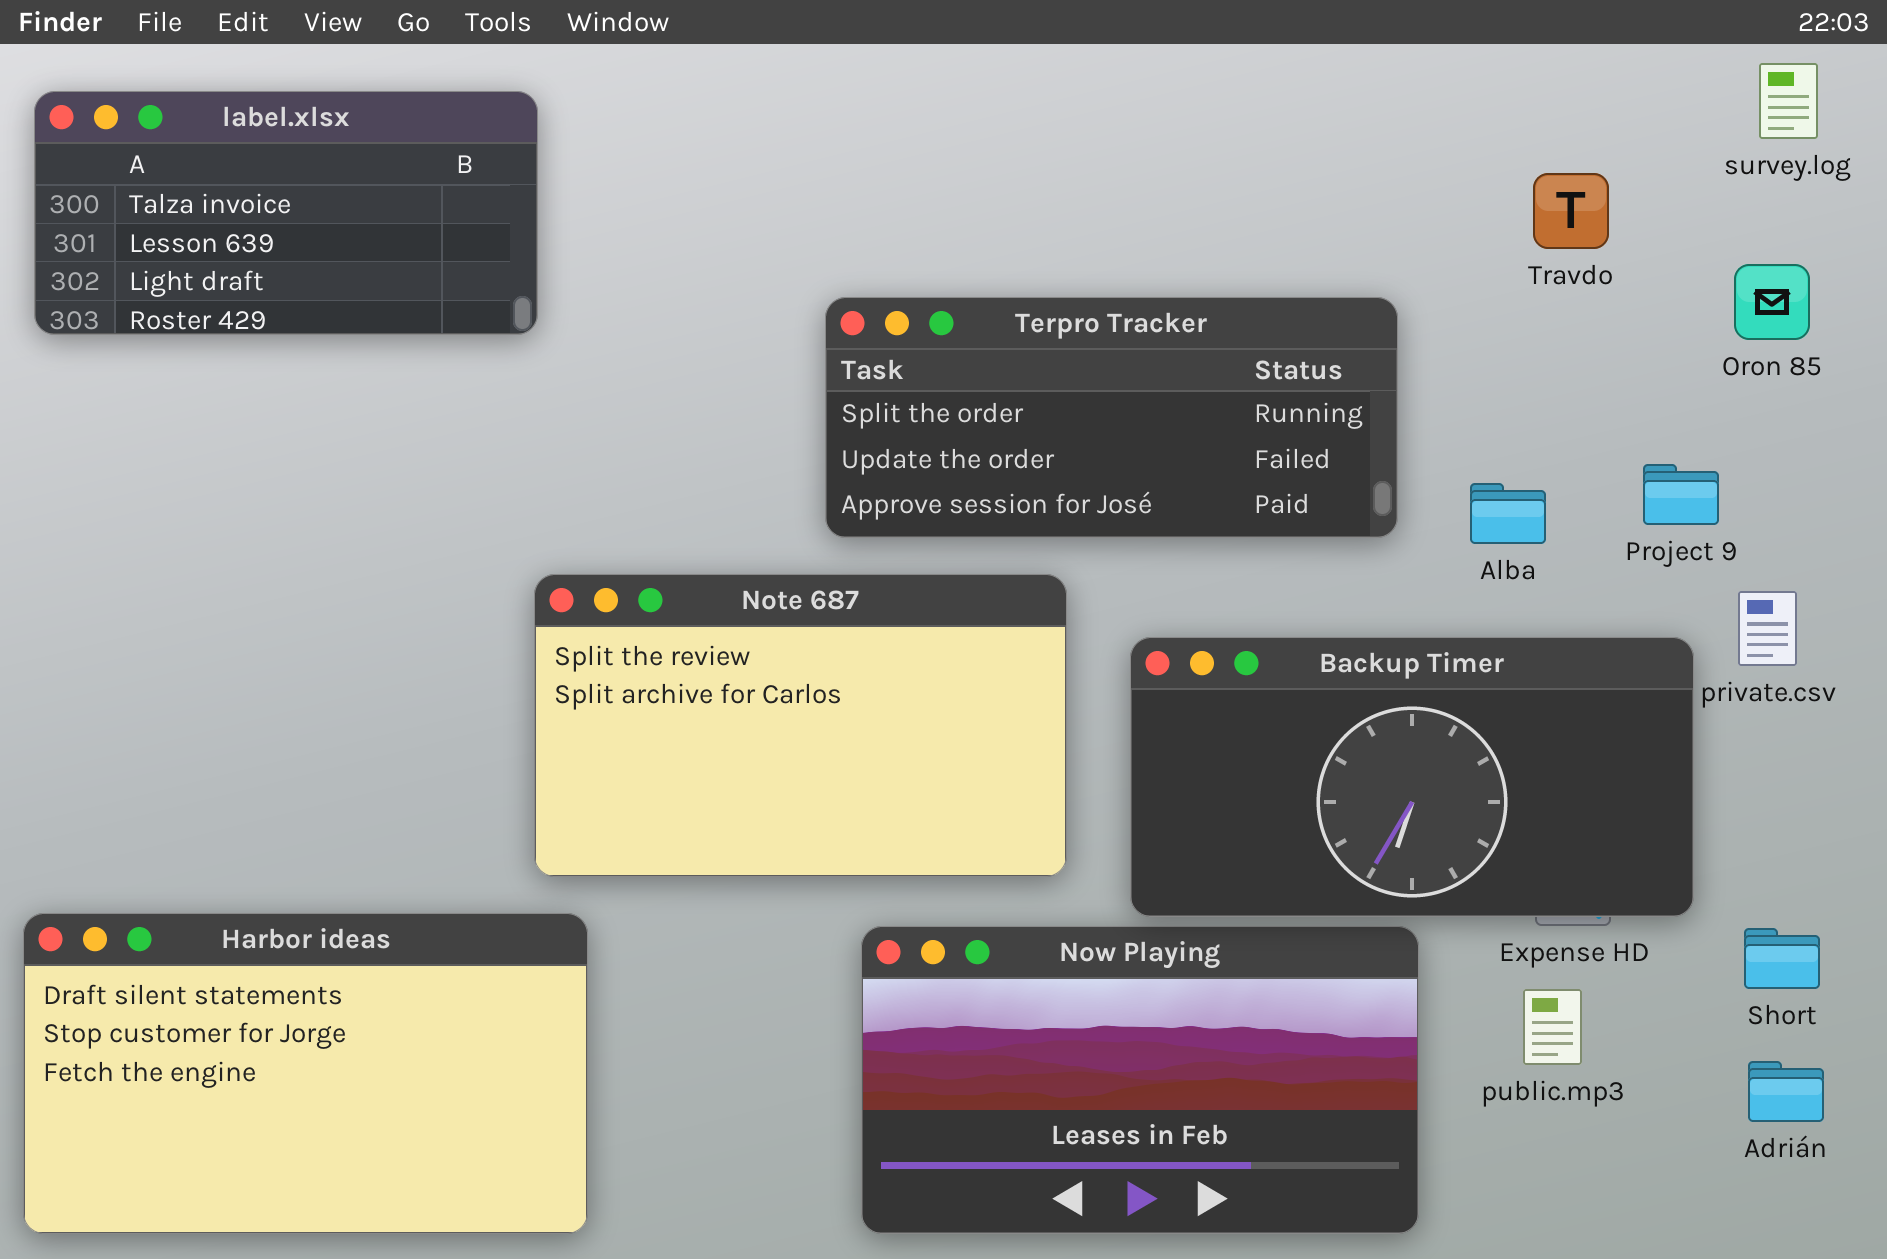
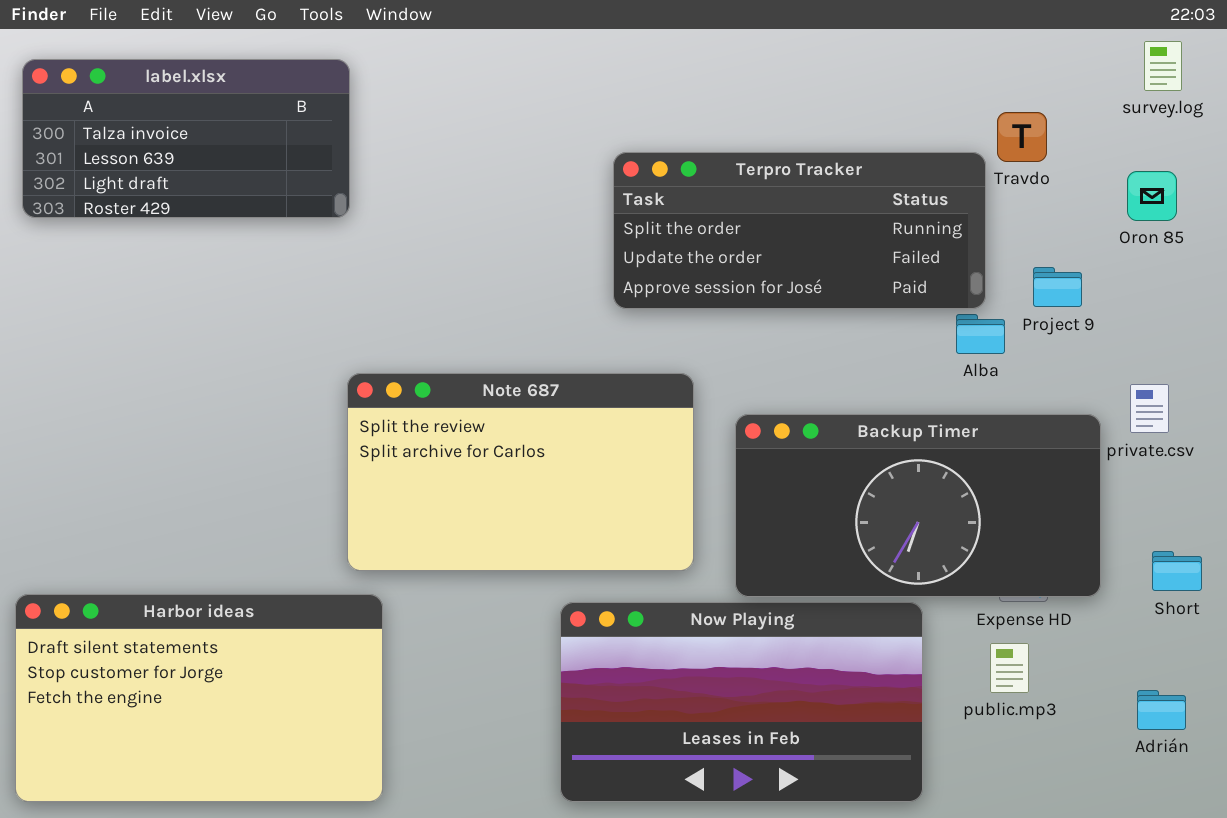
Terpro Tracker: [825,297,1398,538] -> [613,152,986,309], moved
Project 9: [1643,464,1719,525] -> [1033,267,1082,307], moved
Short: [1744,928,1820,989] -> [1152,551,1202,591], moved

